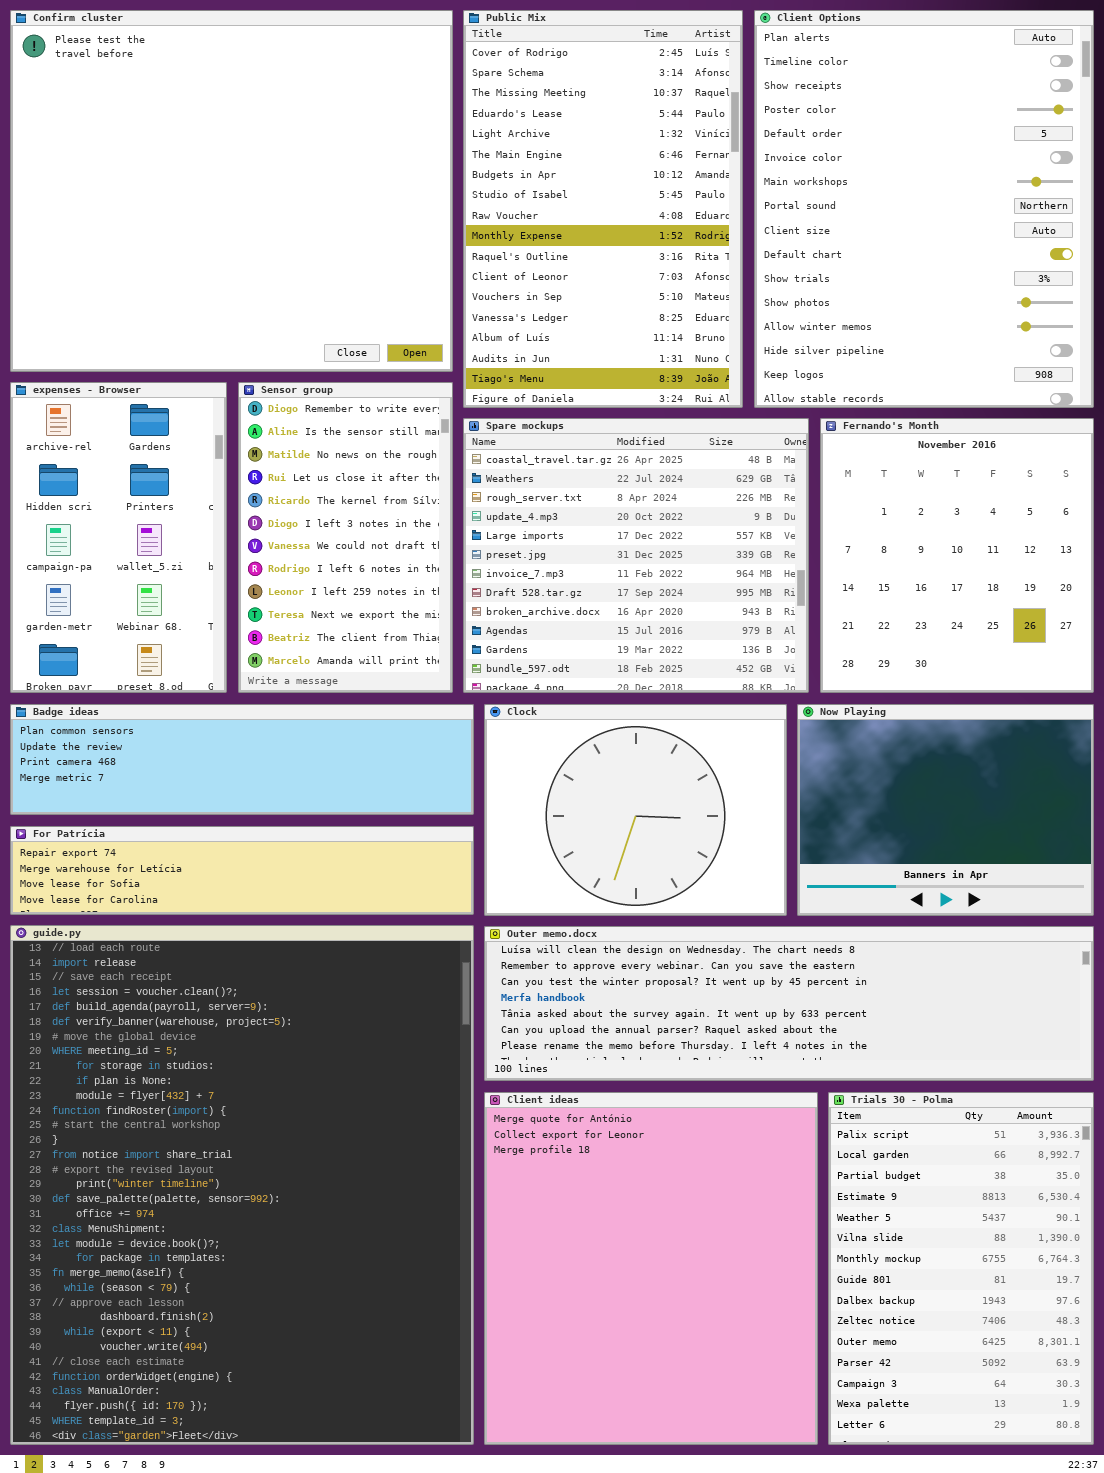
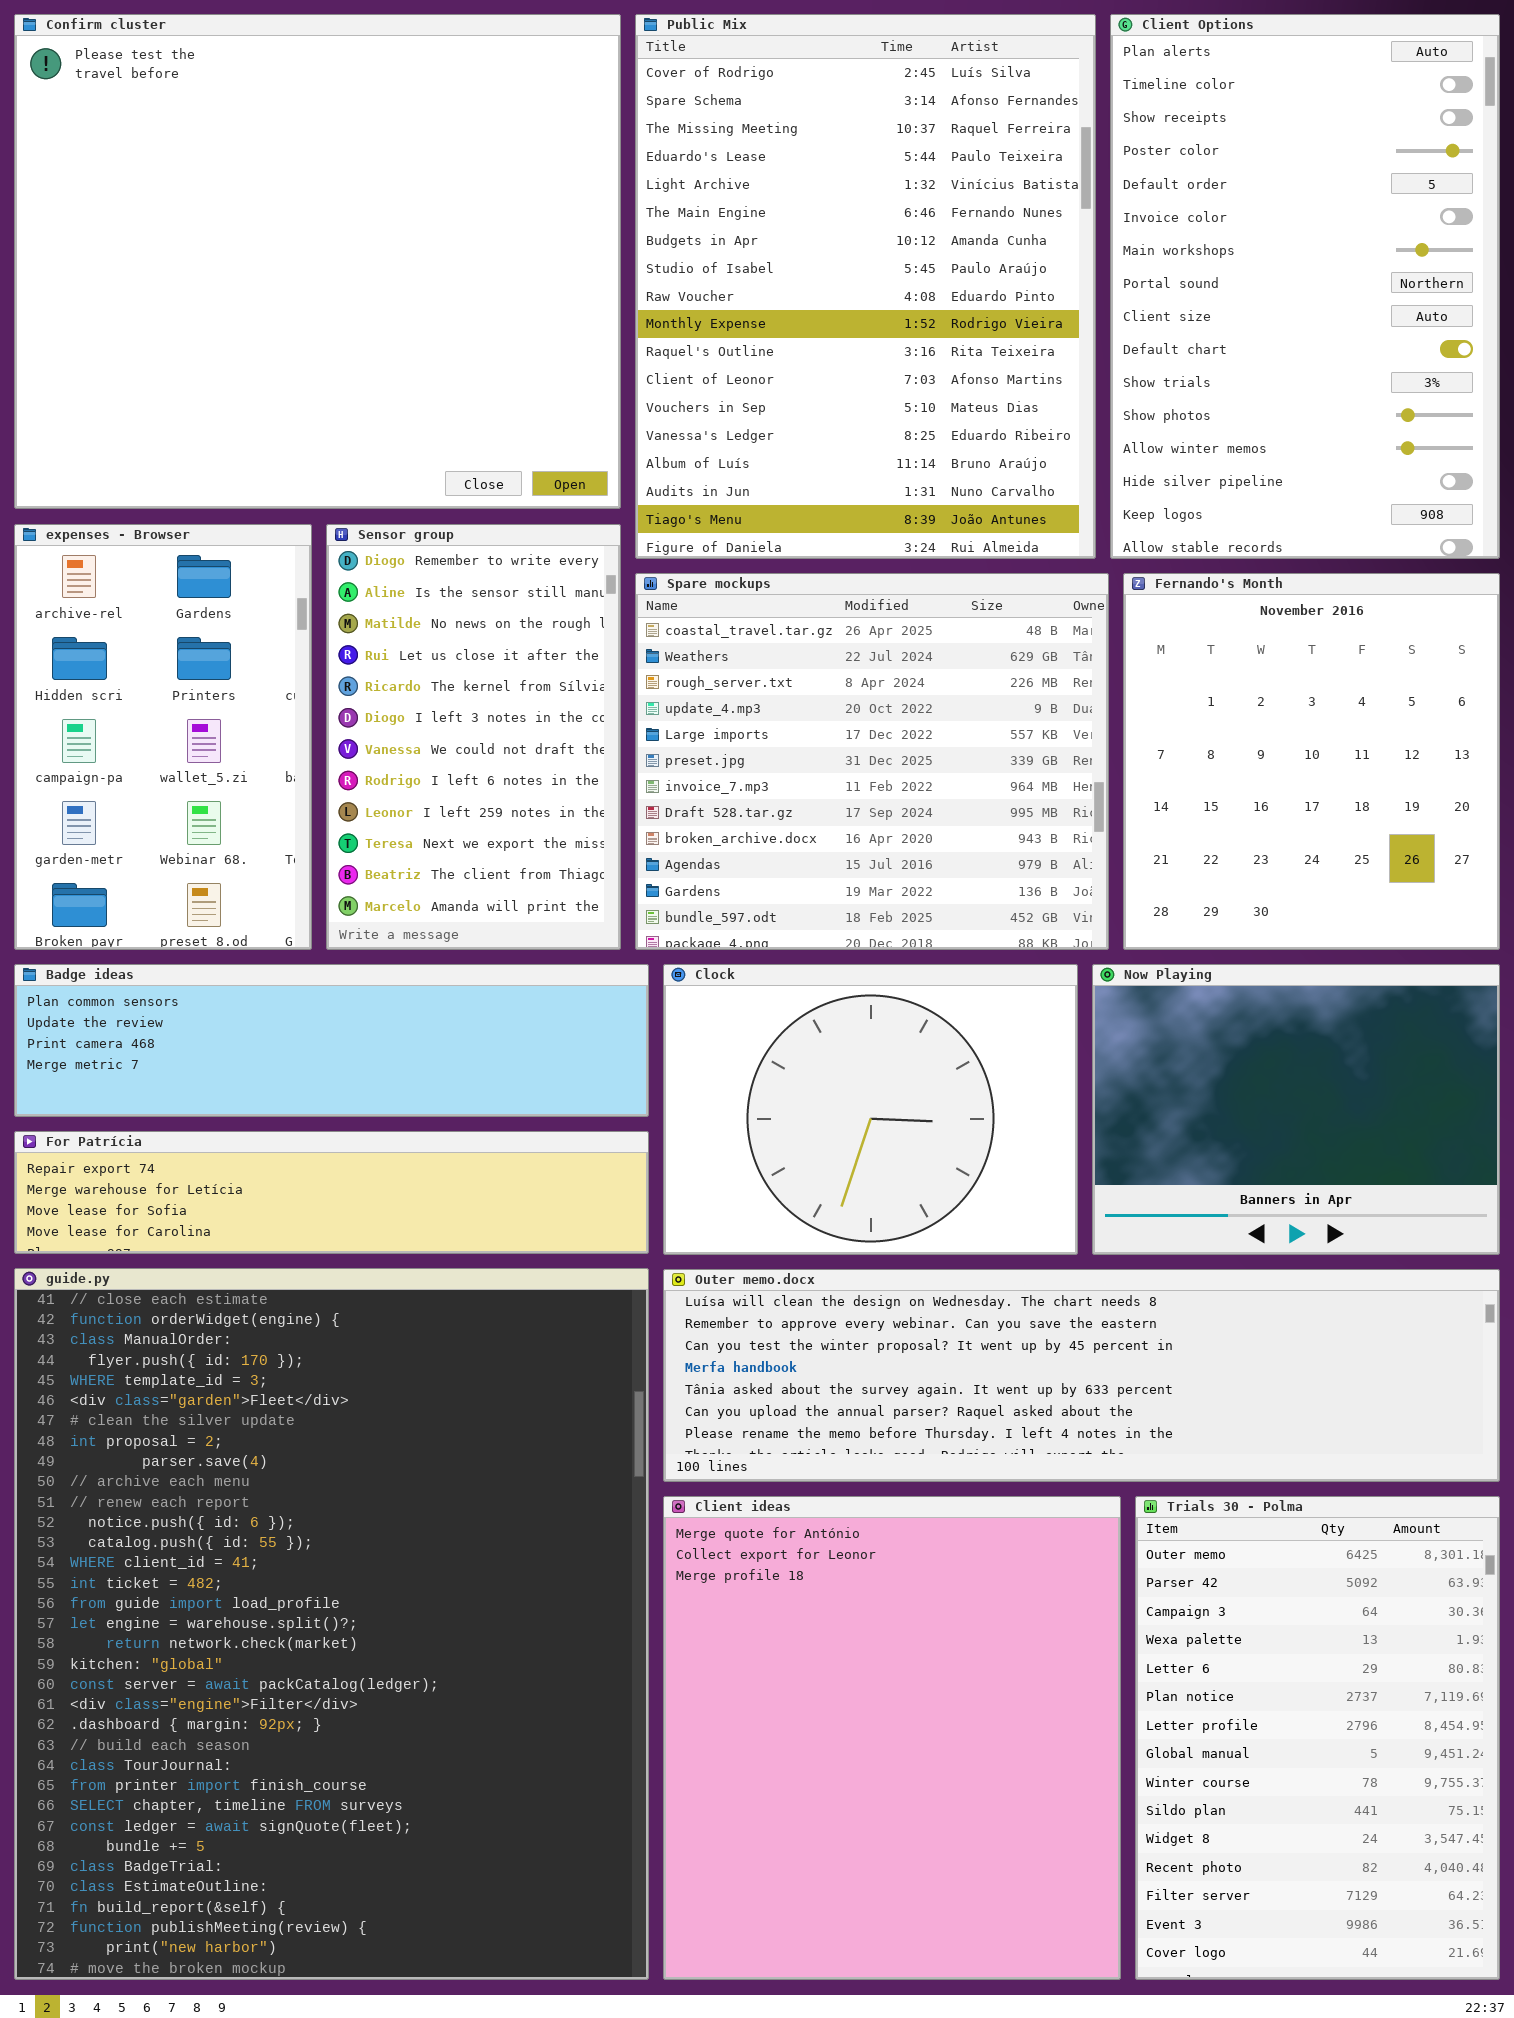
Public Mix: [463,10,743,408] -> [635,14,1096,559], resized
Client Options: [754,10,1094,408] -> [1110,14,1500,559], resized
guide.py: [10,925,474,1445] -> [14,1268,649,1980], scrolled down 28 rows
Trials 30 - Polma: [828,1092,1094,1445] -> [1135,1496,1500,1980], scrolled down 10 rows

